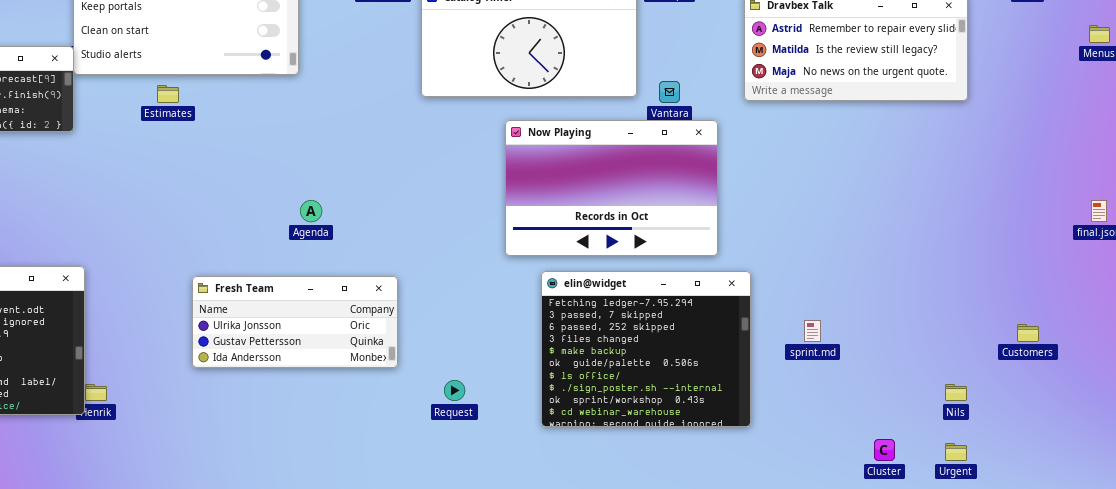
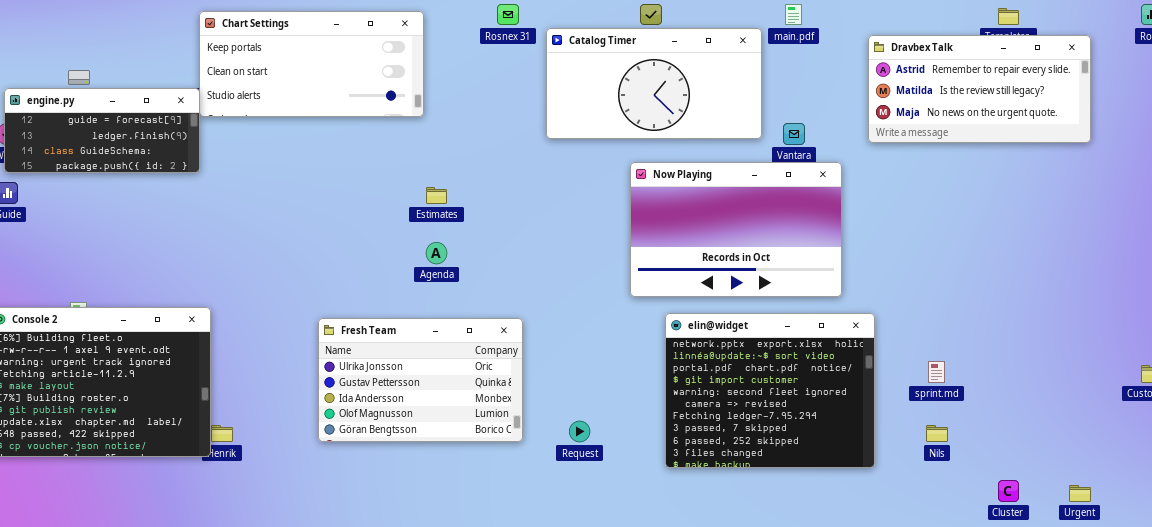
Estimates: [157,85,179,103] -> [426,187,447,204], moved
elin@widget: [541,271,751,427] -> [665,313,875,468], scrolled up 6 rows
Fresh Team: [192,276,398,368] -> [318,318,523,442], resized
Nils: [945,384,967,401] -> [926,425,948,442], moved

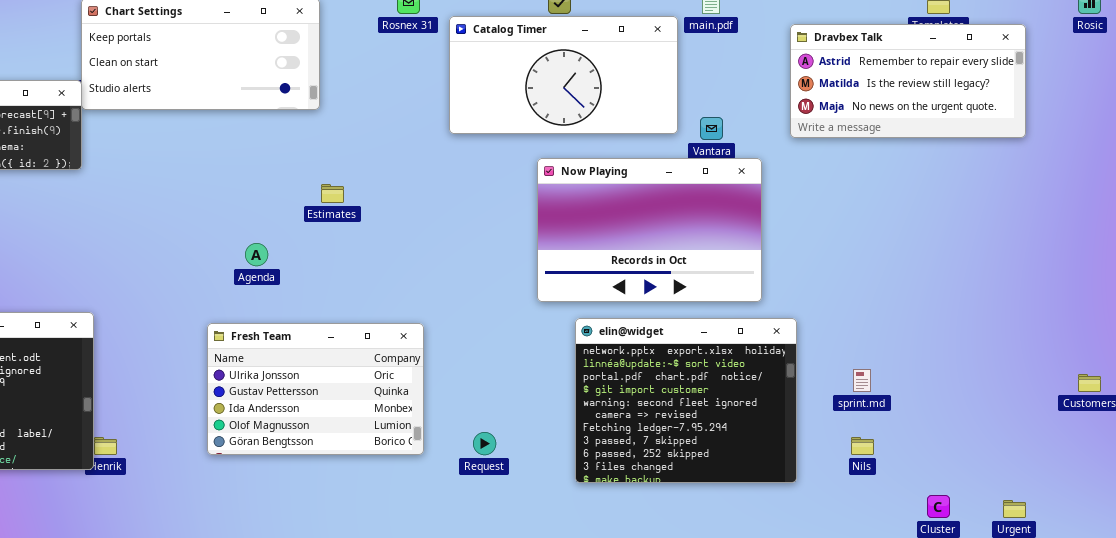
Agenda: [426,242,447,264] -> [245,243,268,266], moved

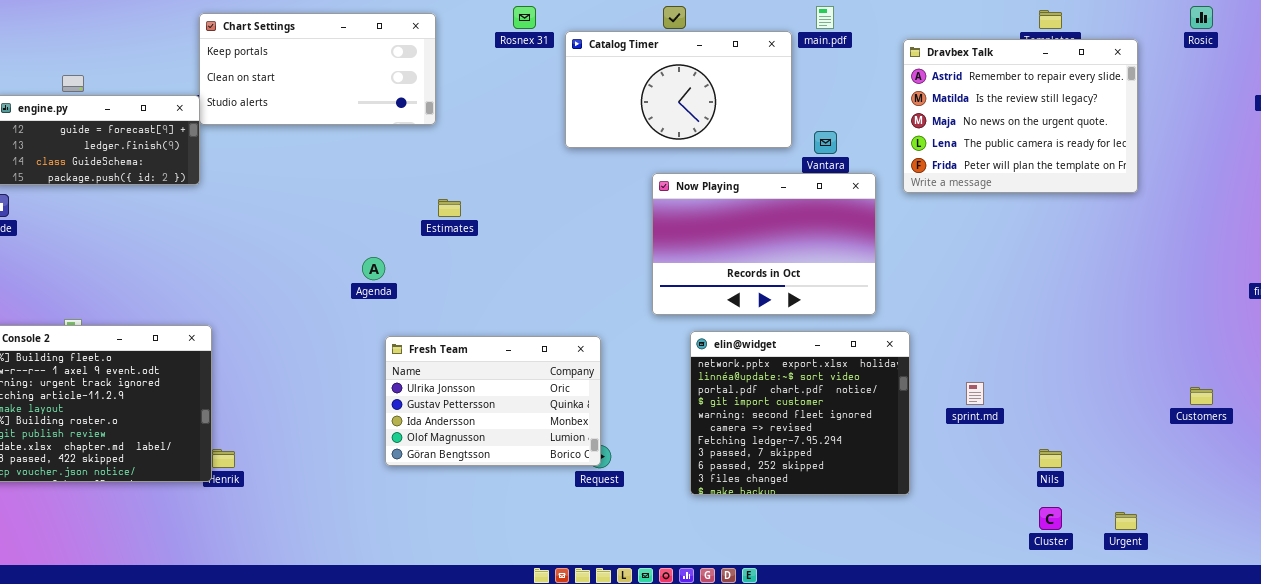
Dravbex Talk: [790,24,1026,138] -> [903,39,1138,193], resized
Fresh Team: [207,323,424,455] -> [385,336,601,466], moved
Nils: [851,437,874,455] -> [1039,449,1062,468], moved

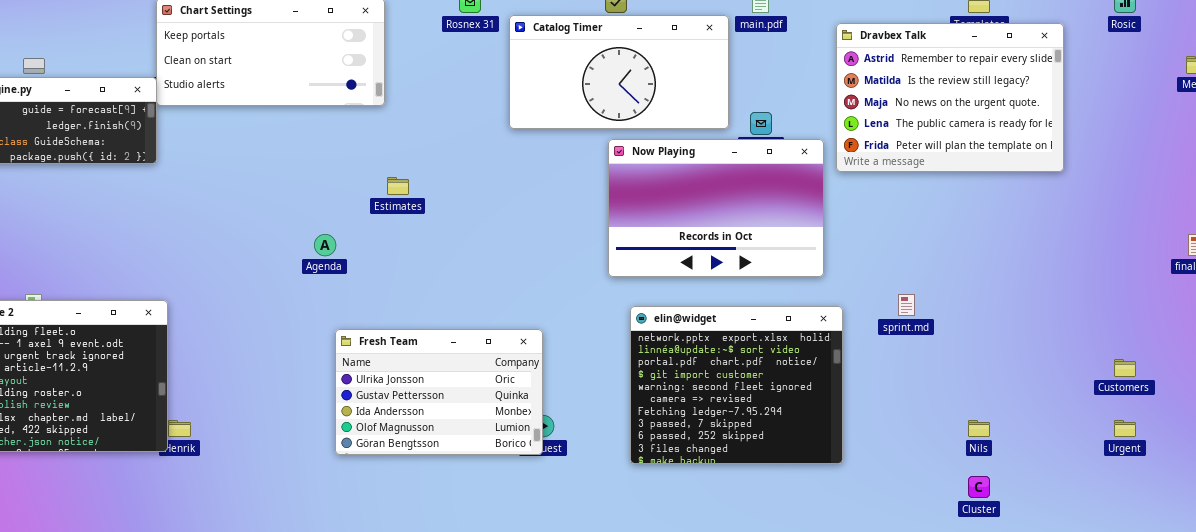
Now Playing: [652,173,876,315] -> [608,139,824,277], moved
Fresh Team: [385,336,601,466] -> [335,329,543,455], moved
sprint.md: [966,382,984,405] -> [898,294,915,316], moved
Urgent: [1115,512,1137,530] -> [1114,420,1136,437], moved

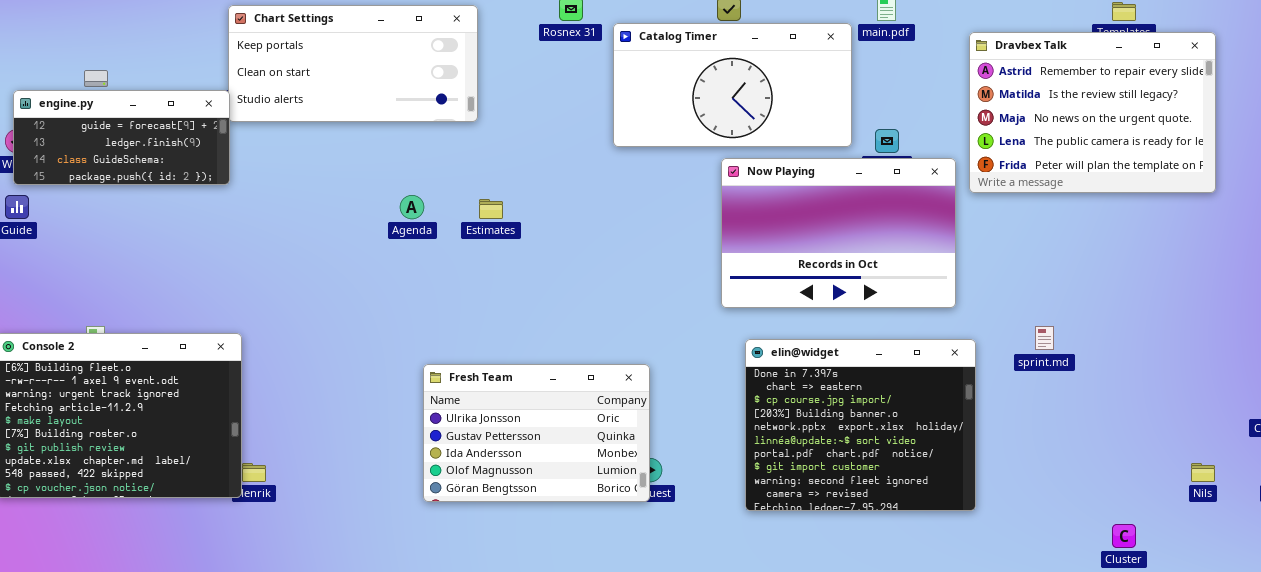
Agenda: [314,234,336,256] -> [400,195,424,219], moved
elin@widget: [630,306,843,464] -> [745,339,976,511], scrolled up 4 rows
Nils: [968,420,990,437] -> [1191,463,1215,482], moved

